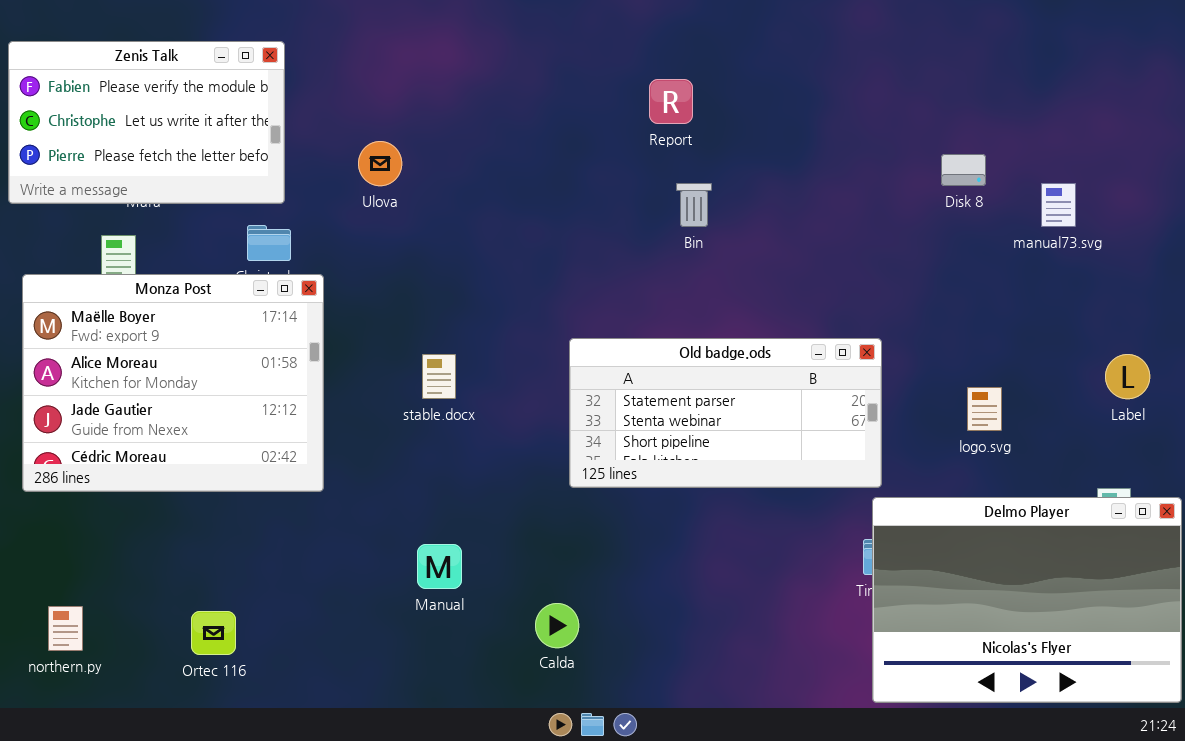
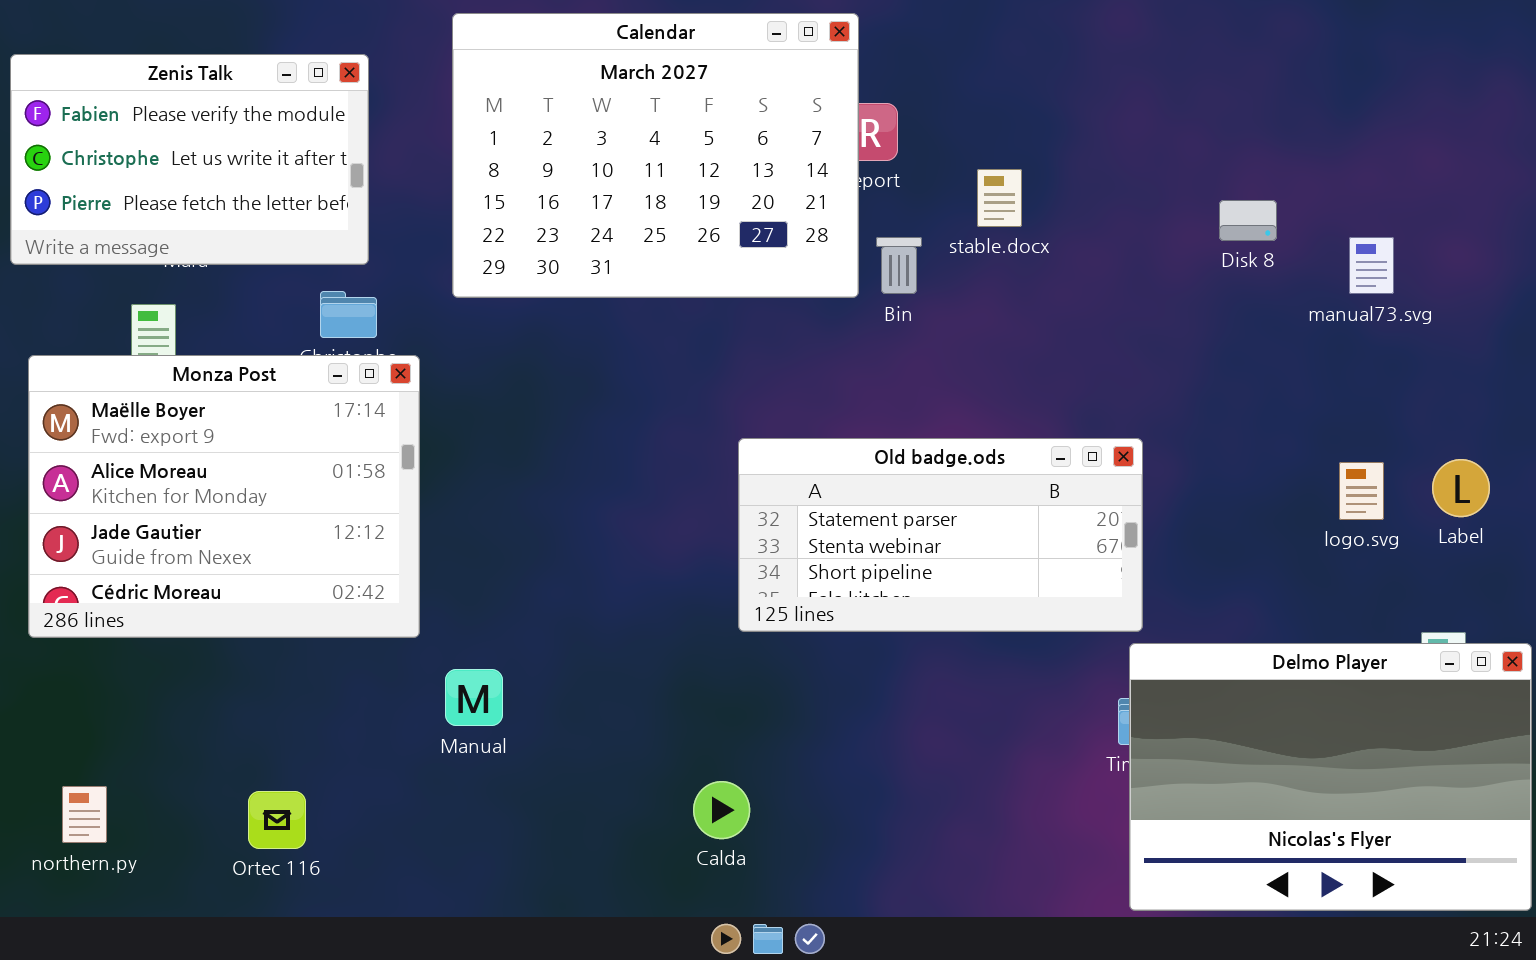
Calendar: none -> [452,13,859,298], opened
stable.docx: [422,354,456,399] -> [977,169,1022,227], moved
logo.svg: [967,387,1002,431] -> [1339,462,1384,520], moved
Manual: [417,544,462,589] -> [445,669,503,726], moved

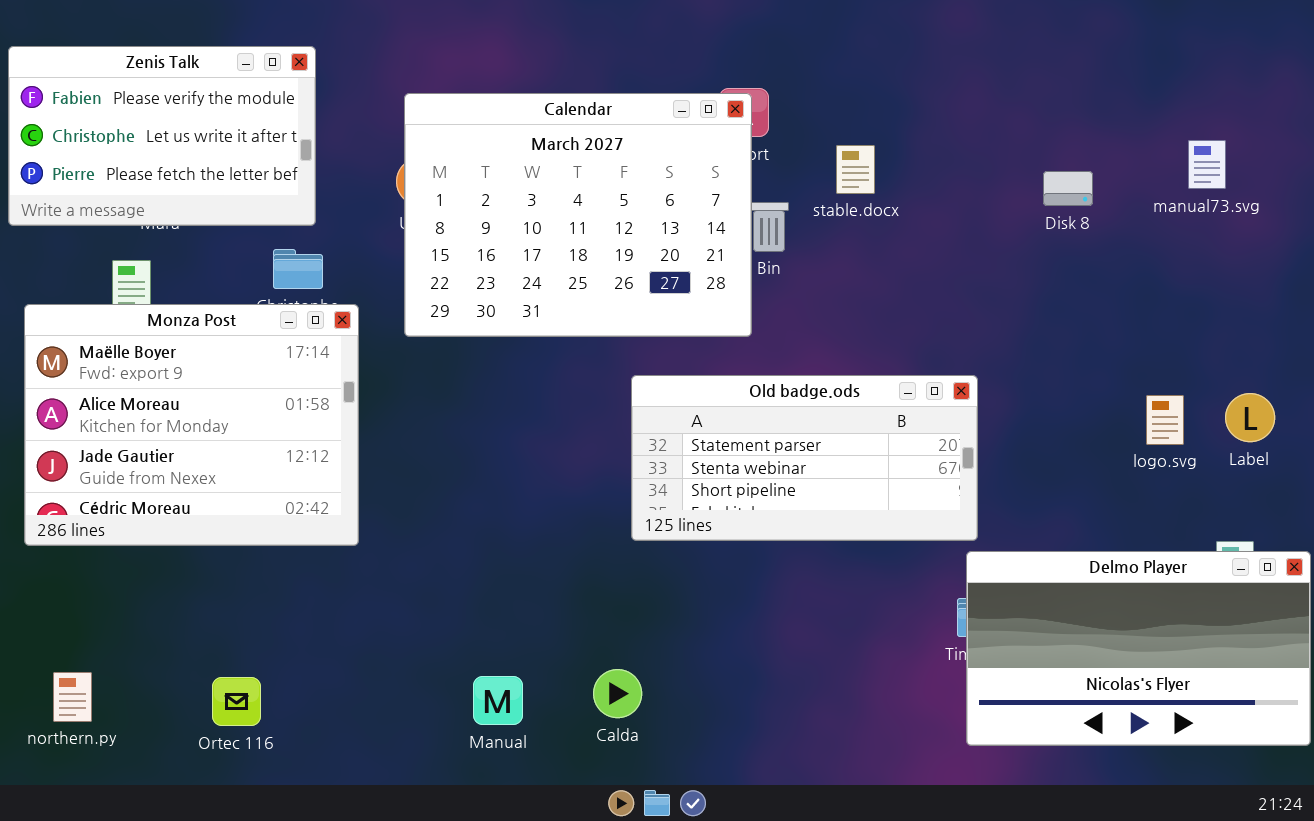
Calendar: [452,13,859,298] -> [404,93,752,337], moved
manual73.svg: [1349,237,1394,294] -> [1188,140,1226,189], moved
Delmo Player: [1129,643,1532,911] -> [966,551,1311,746], resized
Manual: [445,669,503,726] -> [473,676,523,725], moved

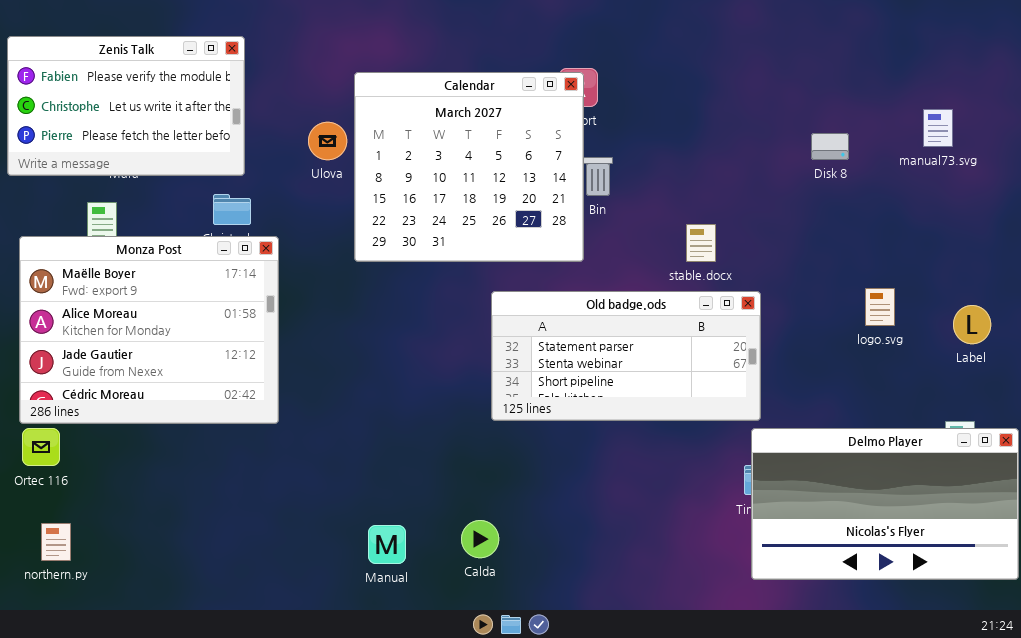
Calendar: [404,93,752,337] -> [354,72,584,262], resized
stable.docx: [836,145,875,194] -> [686,224,716,262], moved
logo.svg: [1146,395,1184,445] -> [865,288,895,326], moved
Ortec 116: [212,677,261,726] -> [22,428,60,466], moved

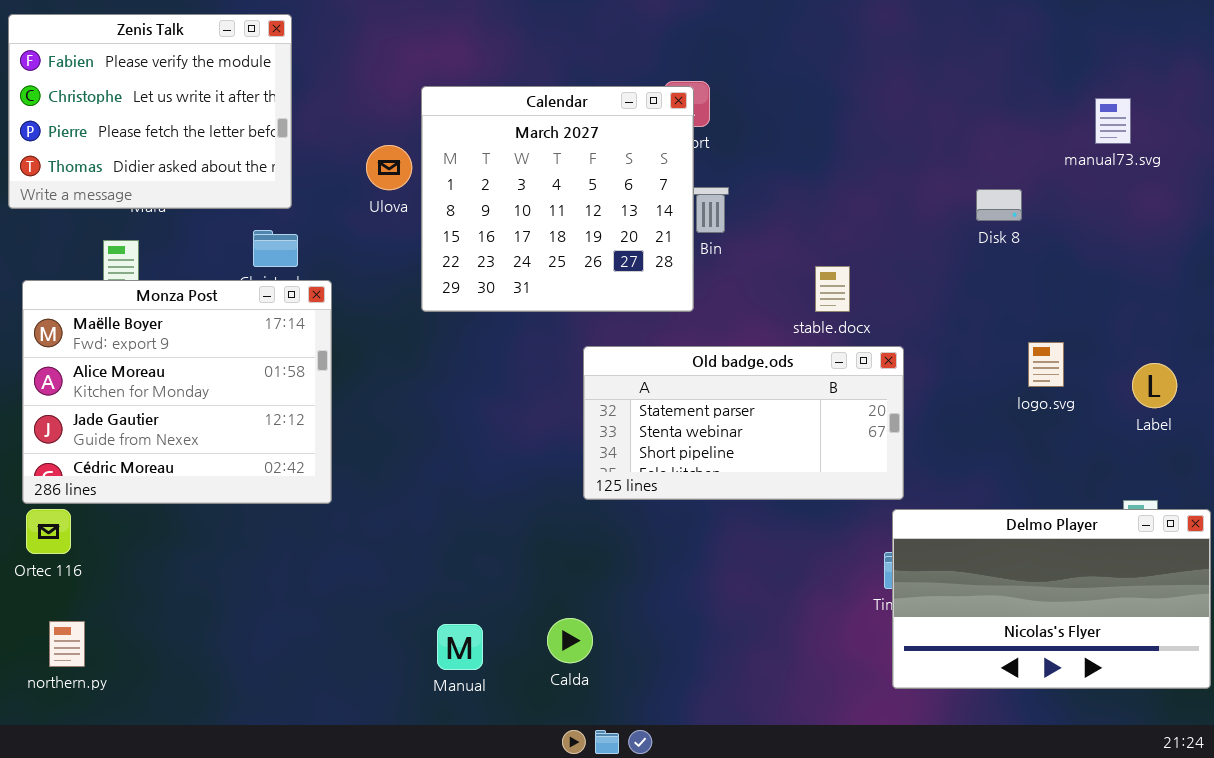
Zenis Talk: [7,36,245,176] -> [8,14,292,209], resized
manual73.svg: [923,109,953,147] -> [1095,98,1131,144], moved
Disk 8: [811,133,849,160] -> [976,189,1022,221], moved

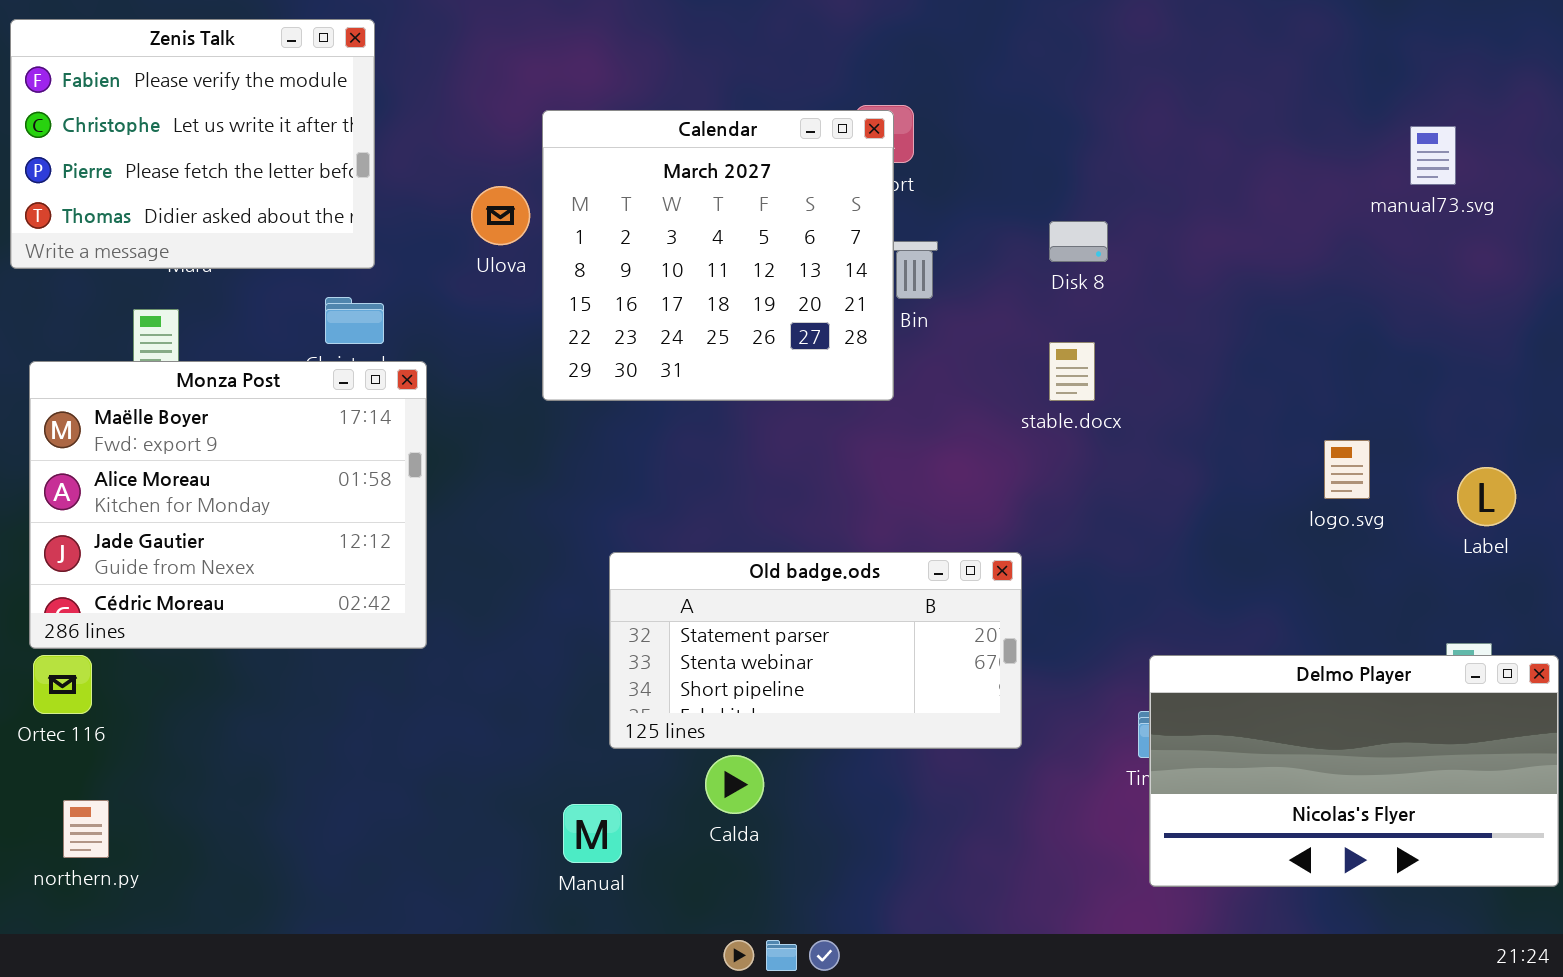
Disk 8: [976,189,1022,221] -> [1049,221,1108,262], moved
Old badge.ods: [583,346,904,500] -> [609,552,1022,749], moved
Calda: [547,618,593,663] -> [705,755,764,814], moved

